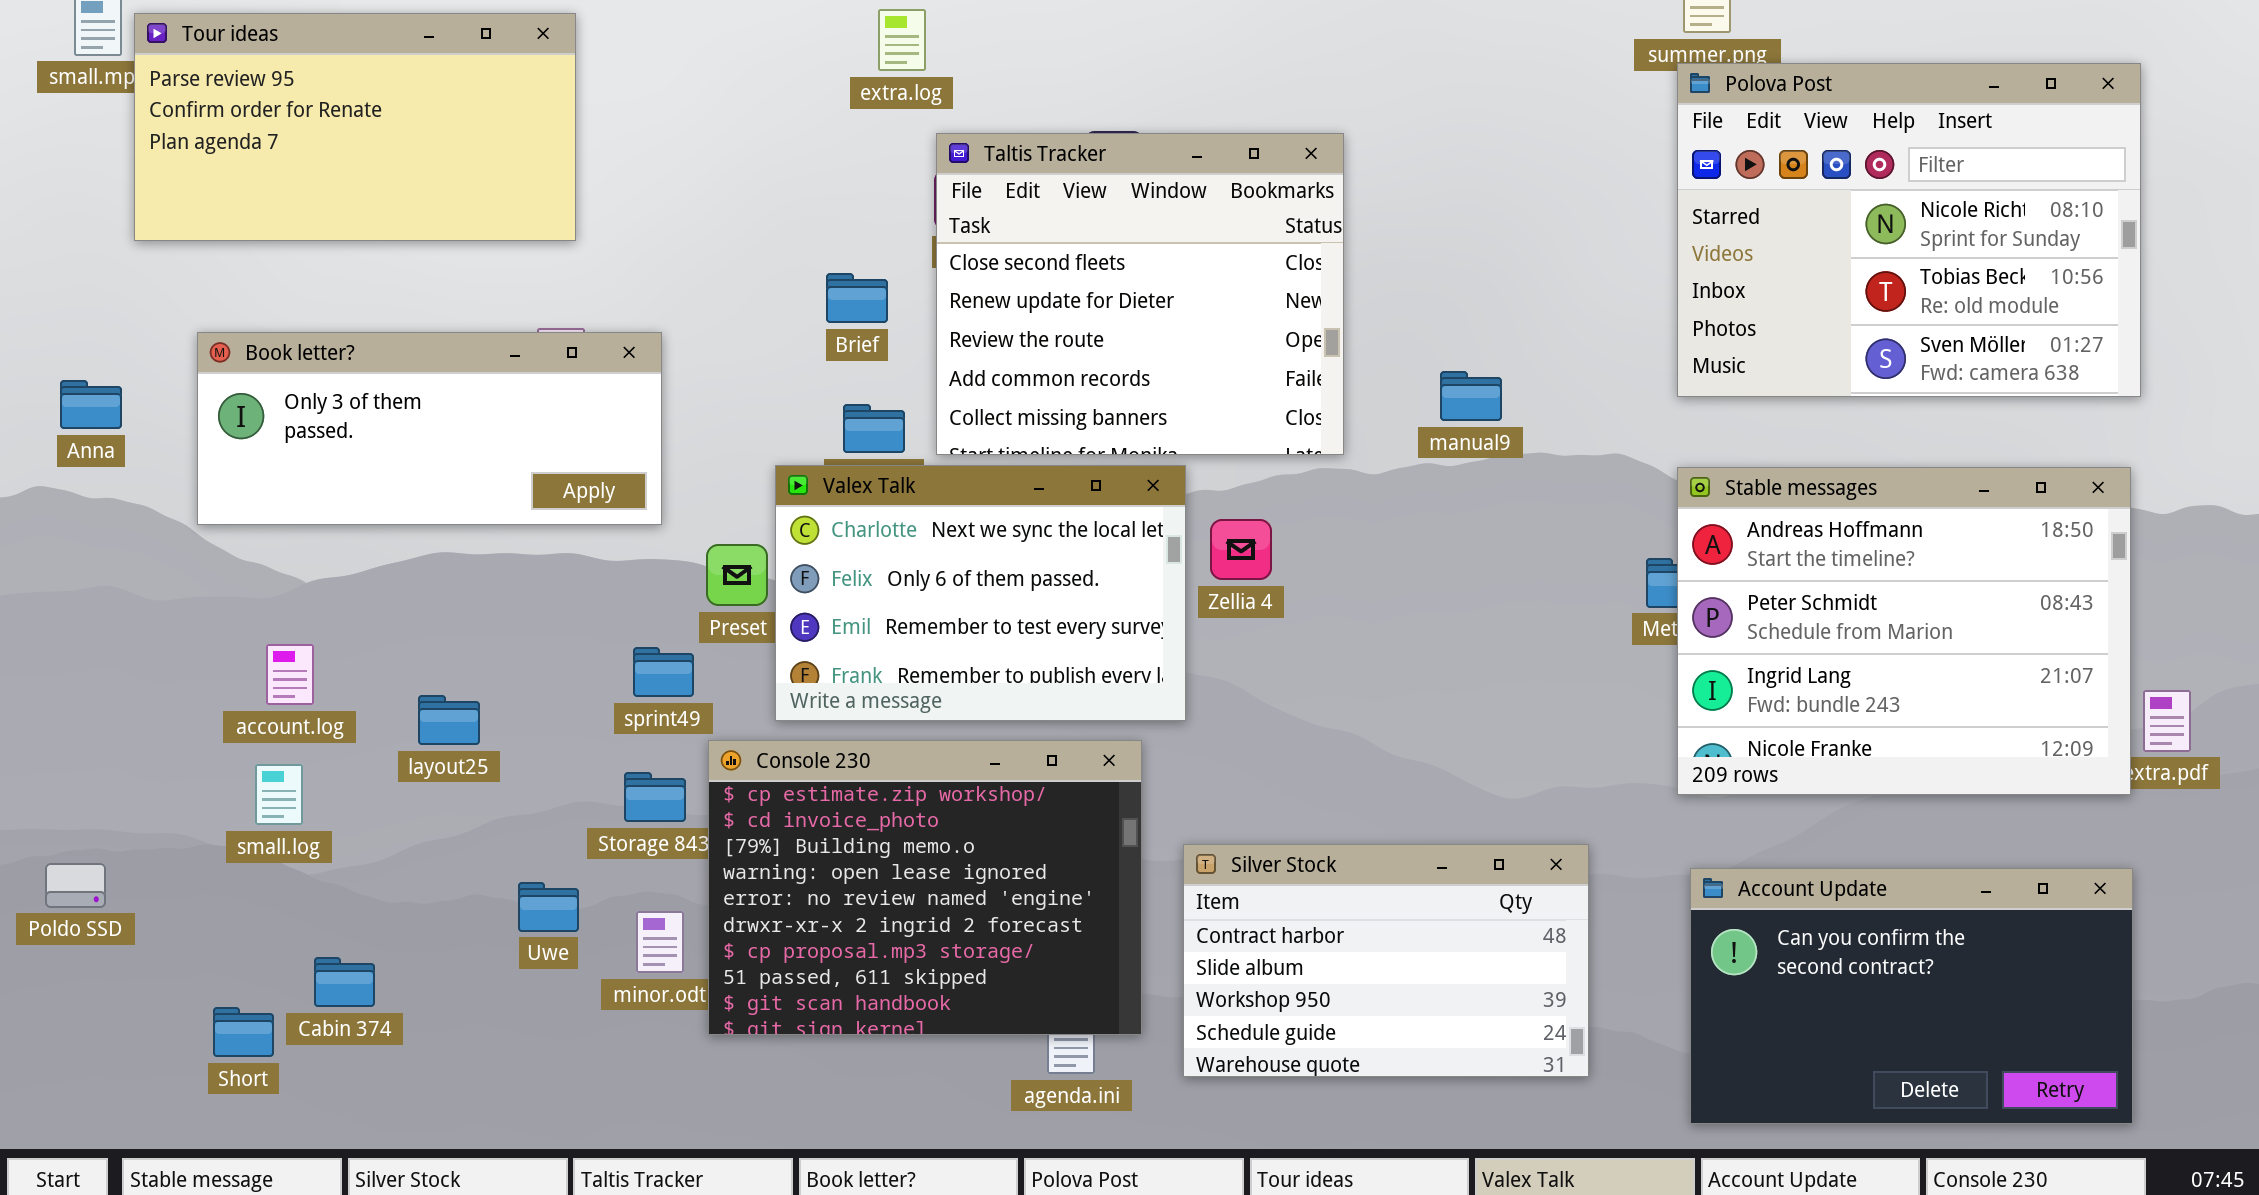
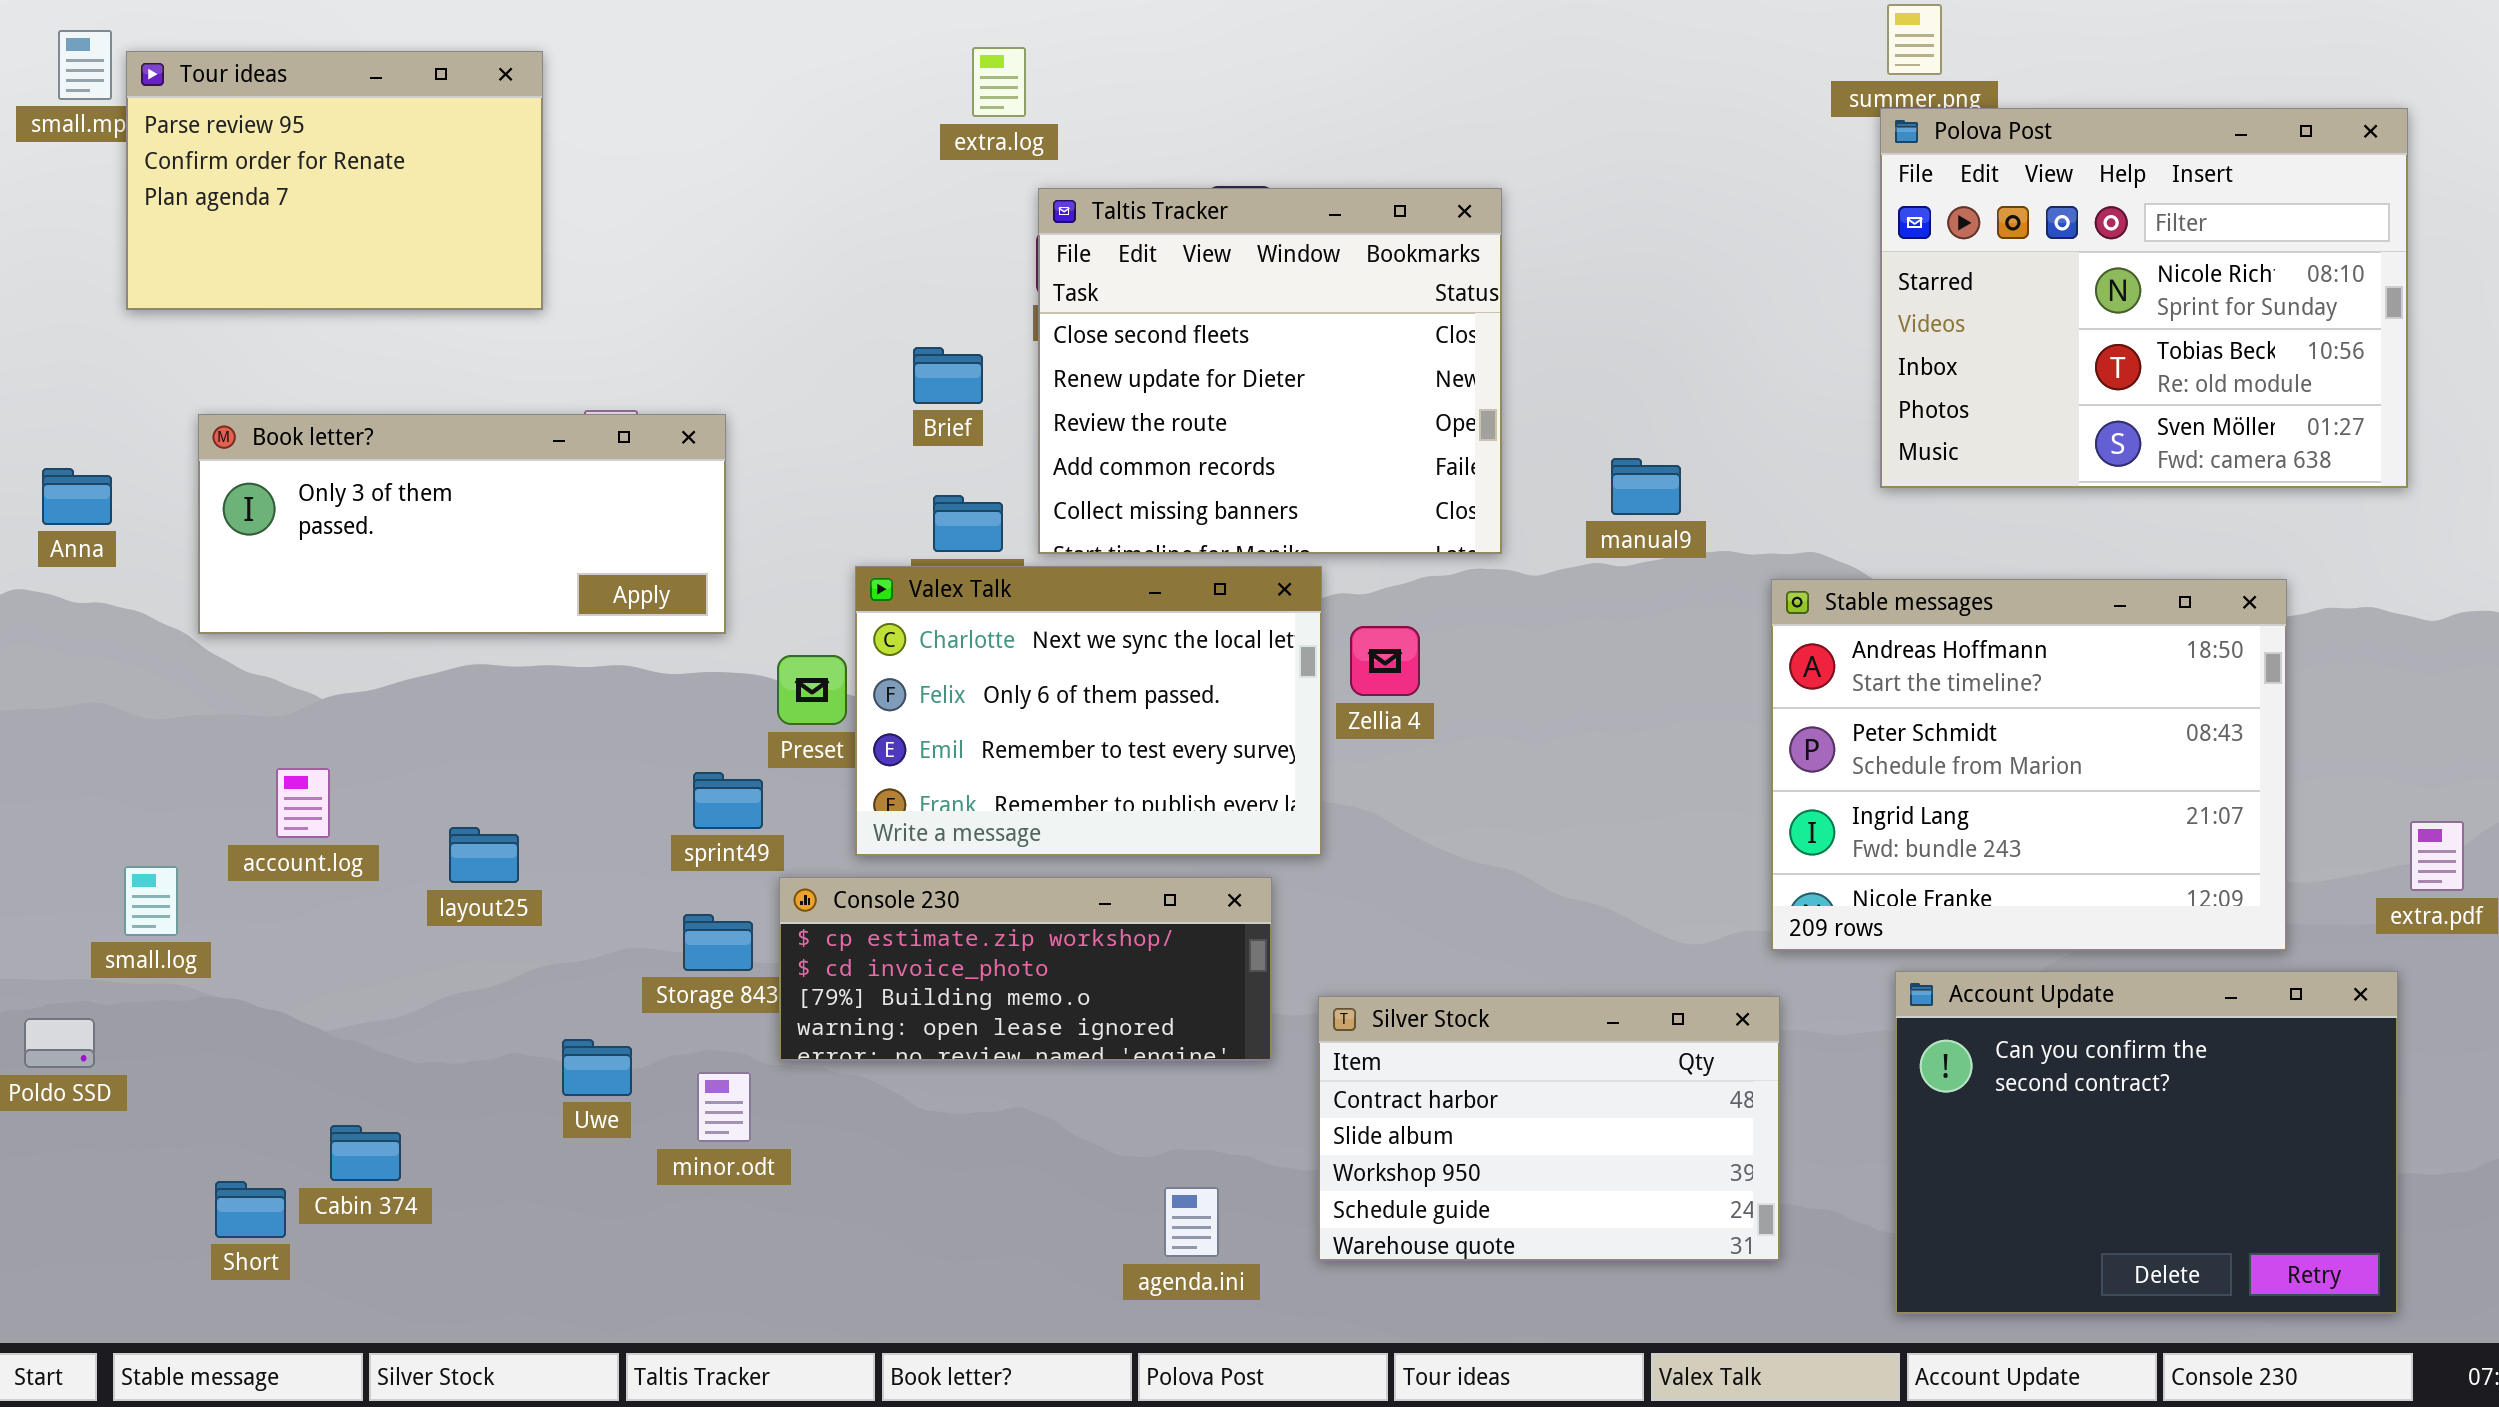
Tour ideas: [134,13,576,241] -> [126,51,543,310], resized
Stable messages: [1677,467,2131,795] -> [1771,579,2287,951], moved
Console 230: [708,740,1142,1035] -> [779,877,1272,1061], resized
small.log: [255,764,303,825] -> [124,866,178,936], moved
Account Update: [1690,868,2133,1124] -> [1895,971,2398,1314], resized

